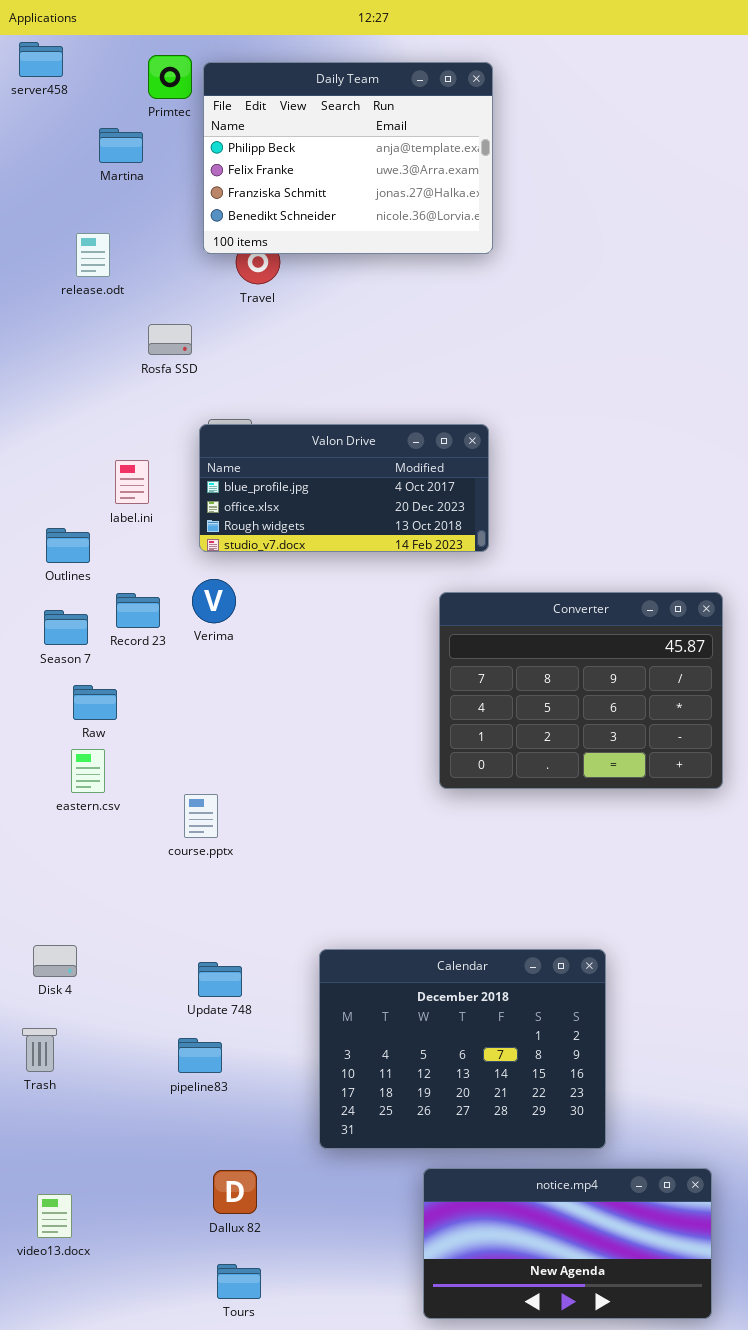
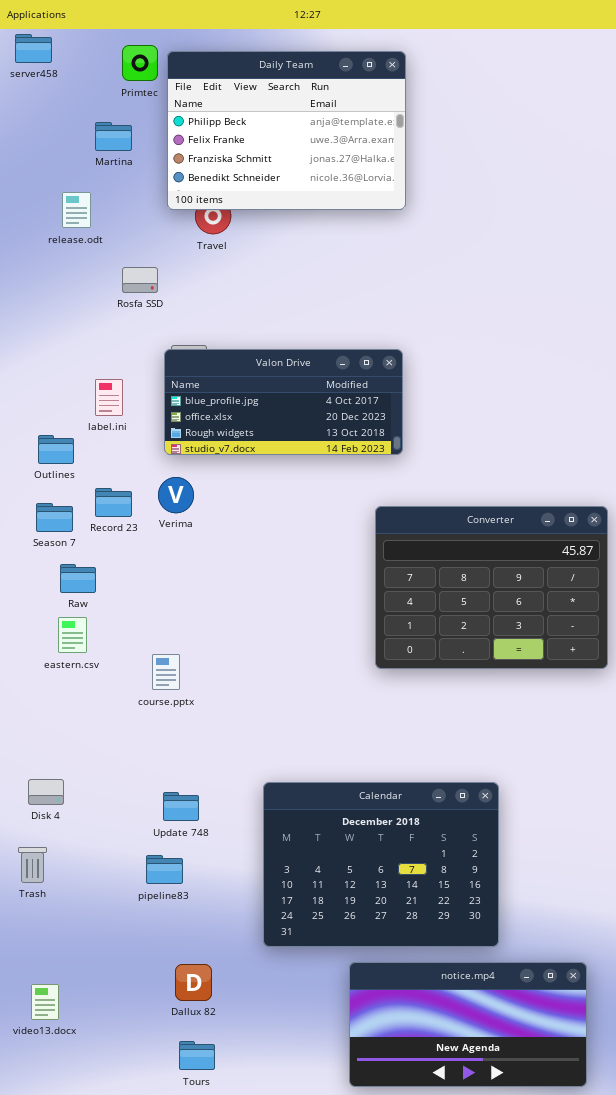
Martina: [99,128,143,163] -> [95,122,132,151], moved
Converter: [439,592,723,789] -> [375,506,608,669], moved

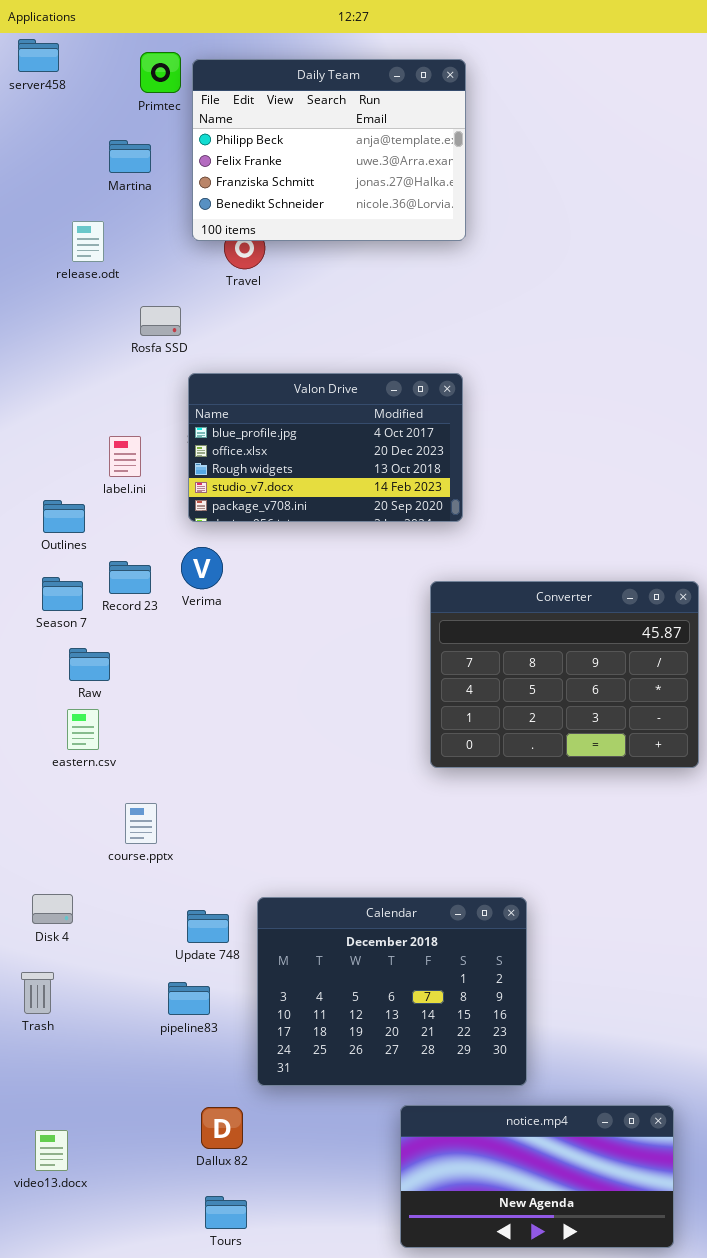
Valon Drive: [164,349,403,455] -> [188,373,463,522], resized
course.pptx: [152,654,180,690] -> [125,803,157,844], moved
Calendar: [263,782,499,947] -> [257,897,527,1086], moved

